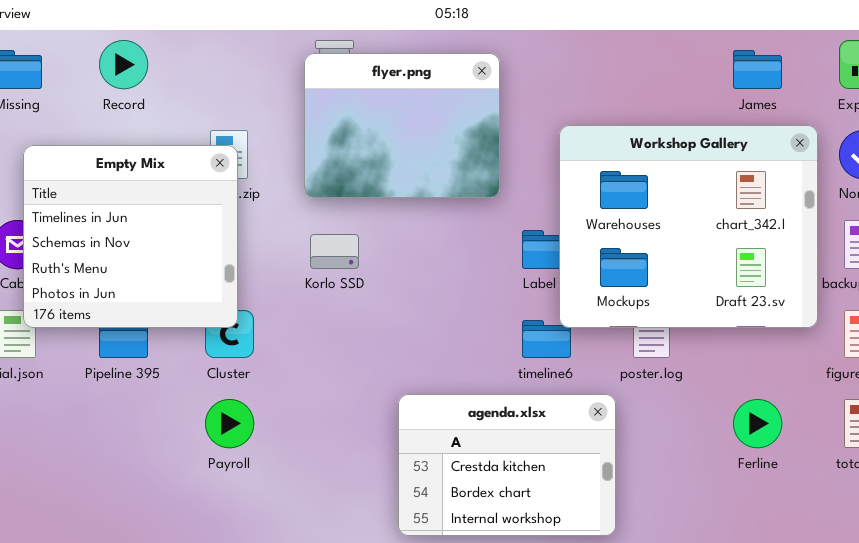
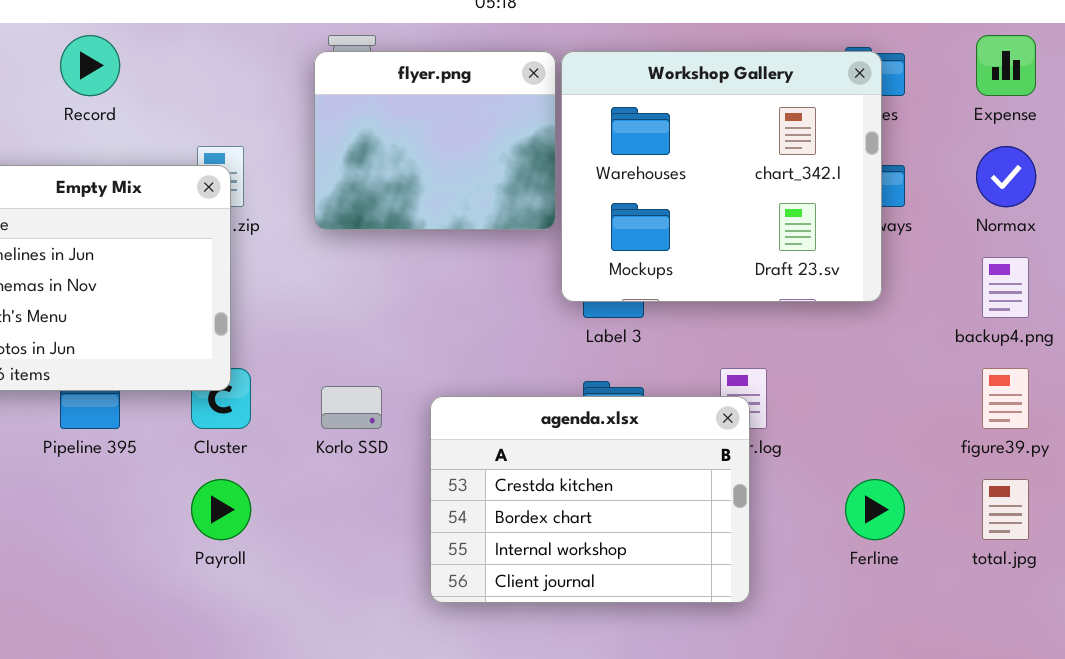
Workshop Gallery: [559,125,818,328] -> [561,51,882,302], moved
Korlo SSD: [310,234,359,269] -> [321,386,382,429], moved
agenda.xlsx: [398,394,616,536] -> [430,396,750,603], moved, resized

